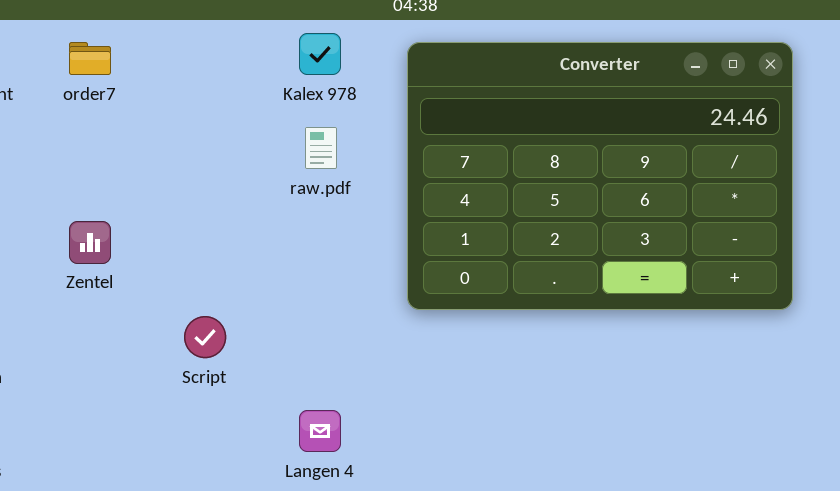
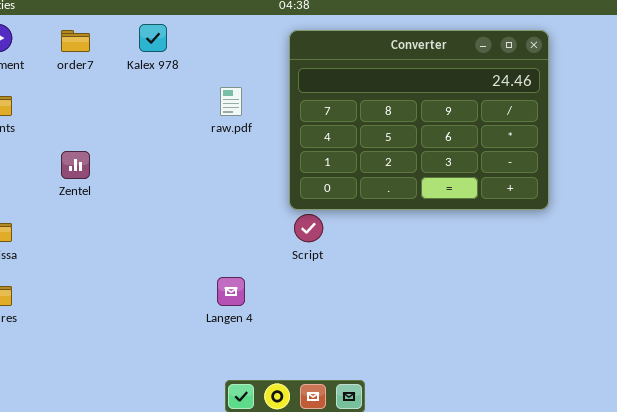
Kalex 978: [299,33,341,75] -> [139,24,167,52], moved
Script: [184,316,226,358] -> [294,214,323,242], moved

